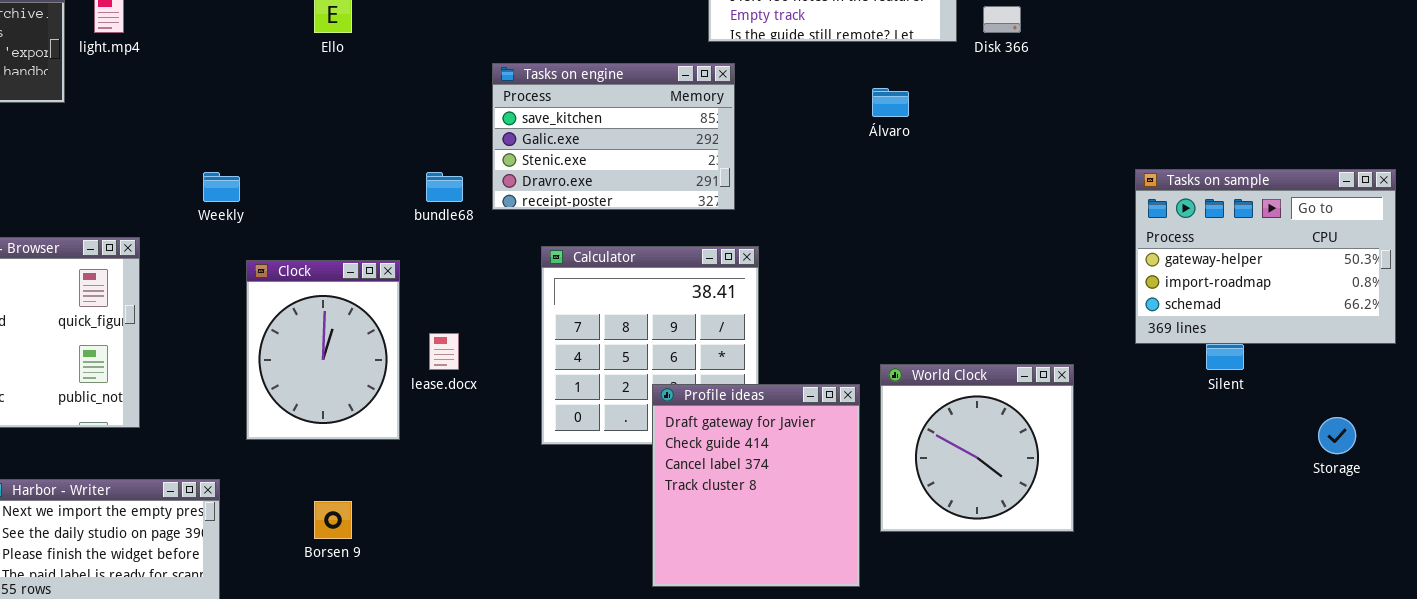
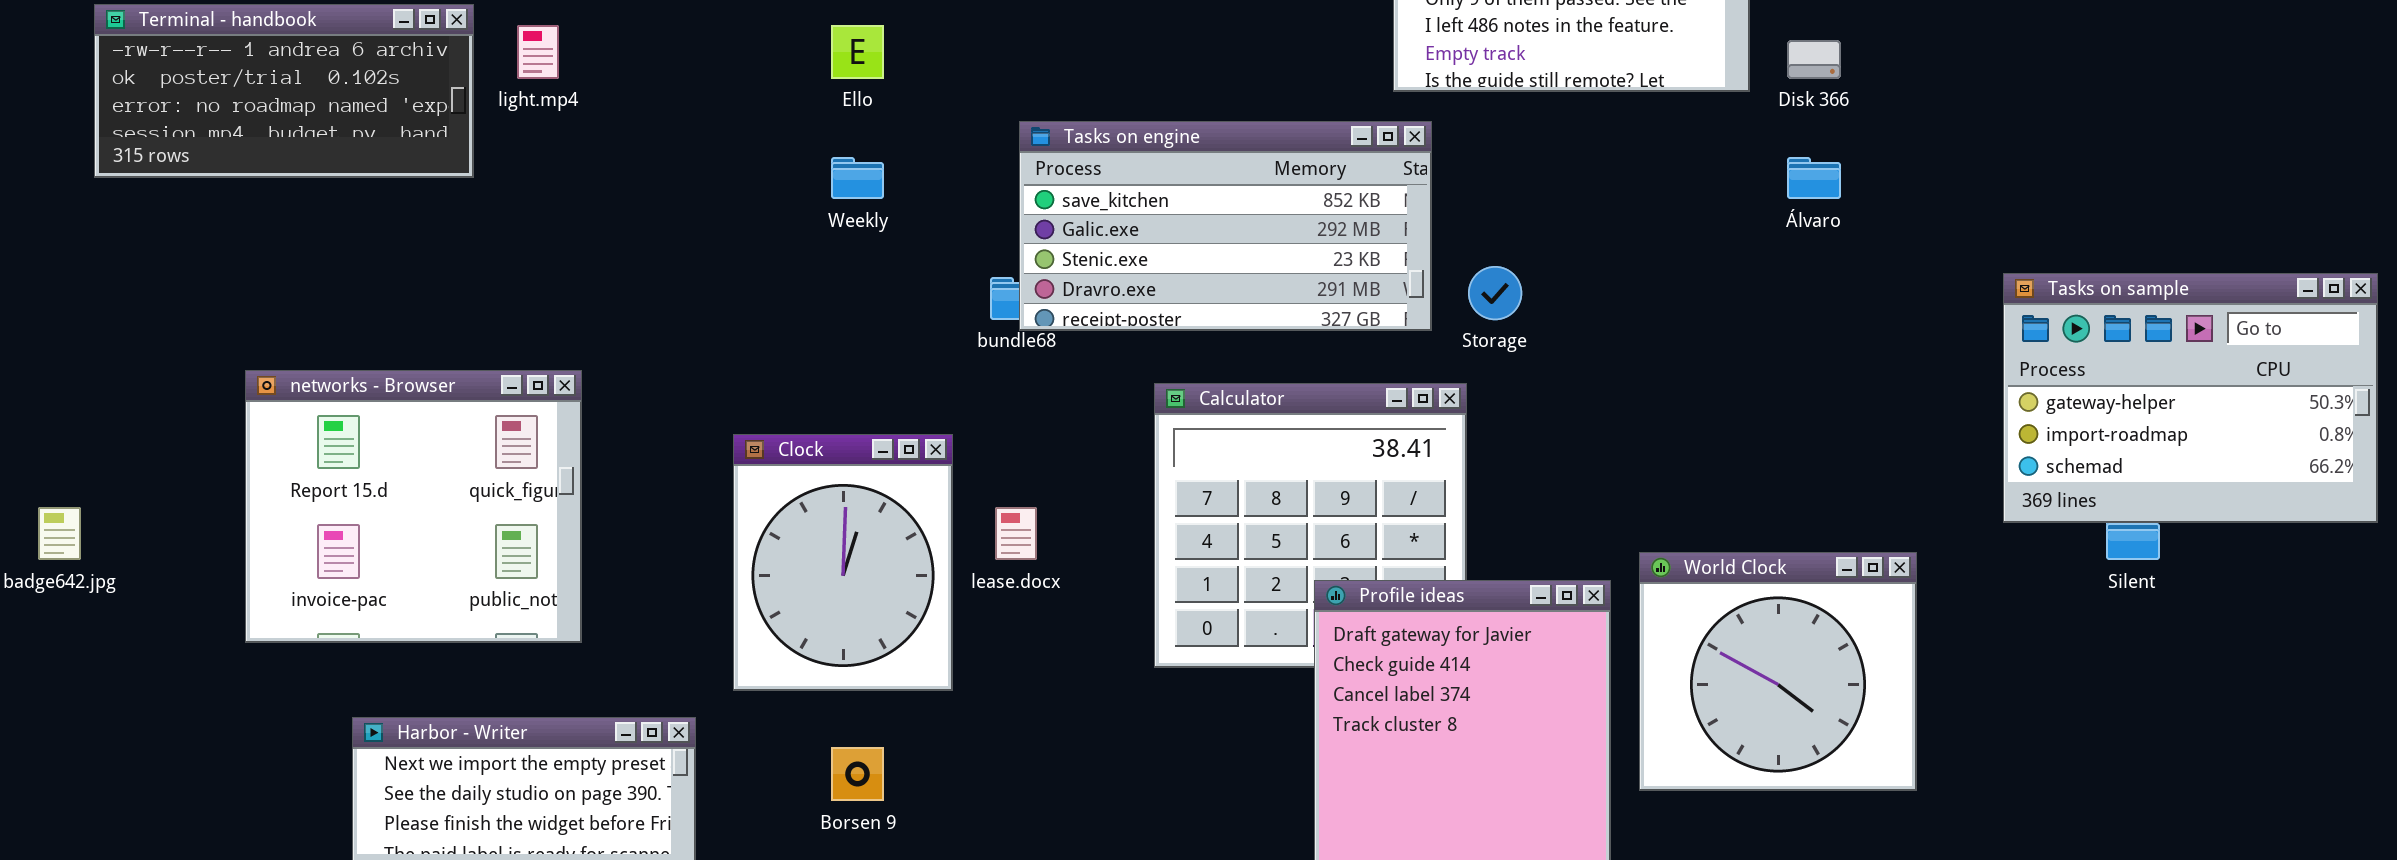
Tasks on engine: [492,63,735,210] -> [1019,121,1432,331], resized
Álvaro: [872,88,909,117] -> [1787,157,1841,199], moved
Weekly: [203,172,240,202] -> [831,157,884,199], moved
Clock: [246,260,400,440] -> [733,434,953,691], moved
Storage: [1318,417,1356,454] -> [1468,266,1522,320], moved

